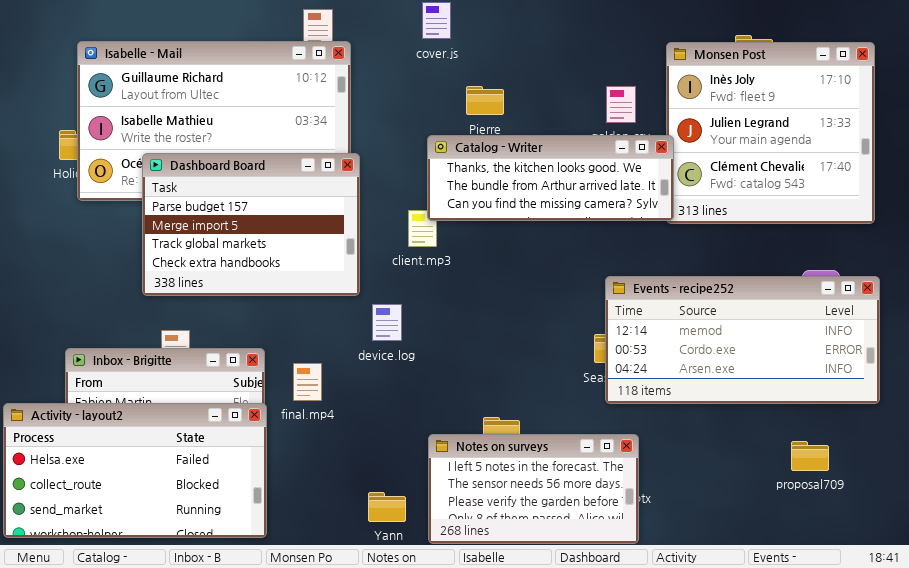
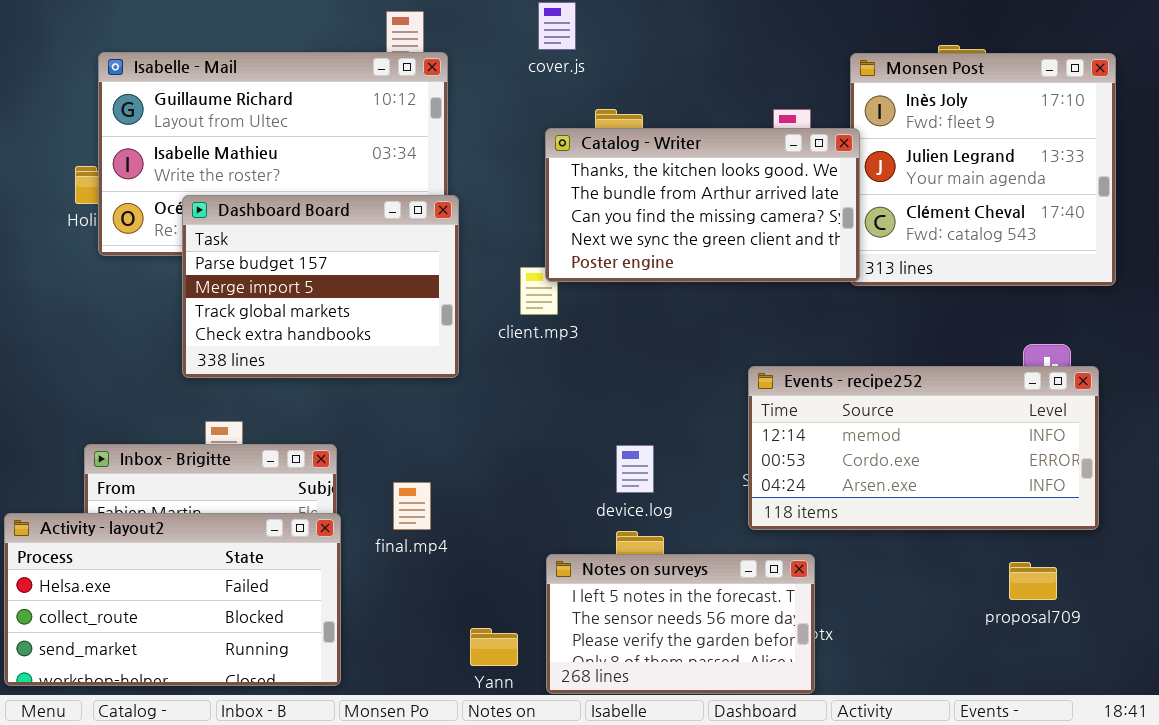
Catalog - Writer: [427,135,674,221] -> [545,128,860,282], resized
Events - recipe252: [605,276,880,404] -> [748,366,1099,530], moved
device.log: [372,304,402,341] -> [616,445,654,493], moved
final.mp4: [293,363,322,401] -> [393,482,431,530], moved

